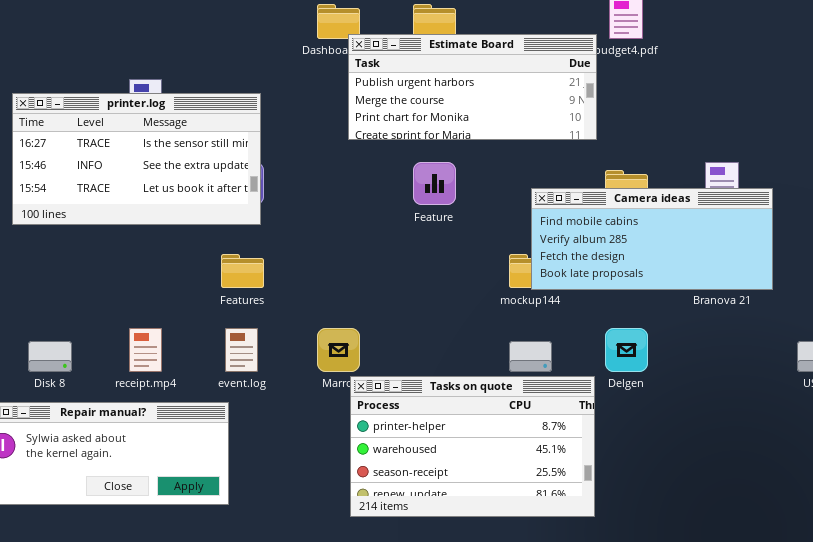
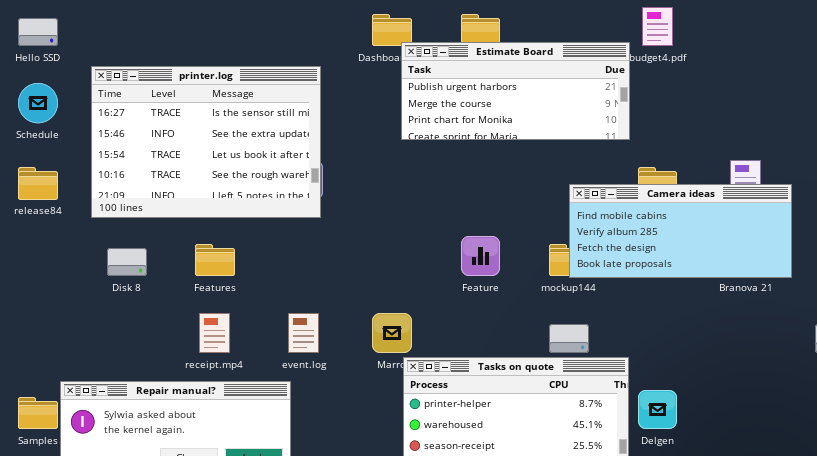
printer.log: [12,93,261,225] -> [91,66,321,218], resized
Feature: [413,162,456,205] -> [461,236,500,276], moved
Features: [221,254,264,288] -> [195,244,235,276], moved
Delgen: [605,328,648,372] -> [638,390,677,429], moved
Disk 8: [28,341,72,372] -> [107,248,147,276], moved

